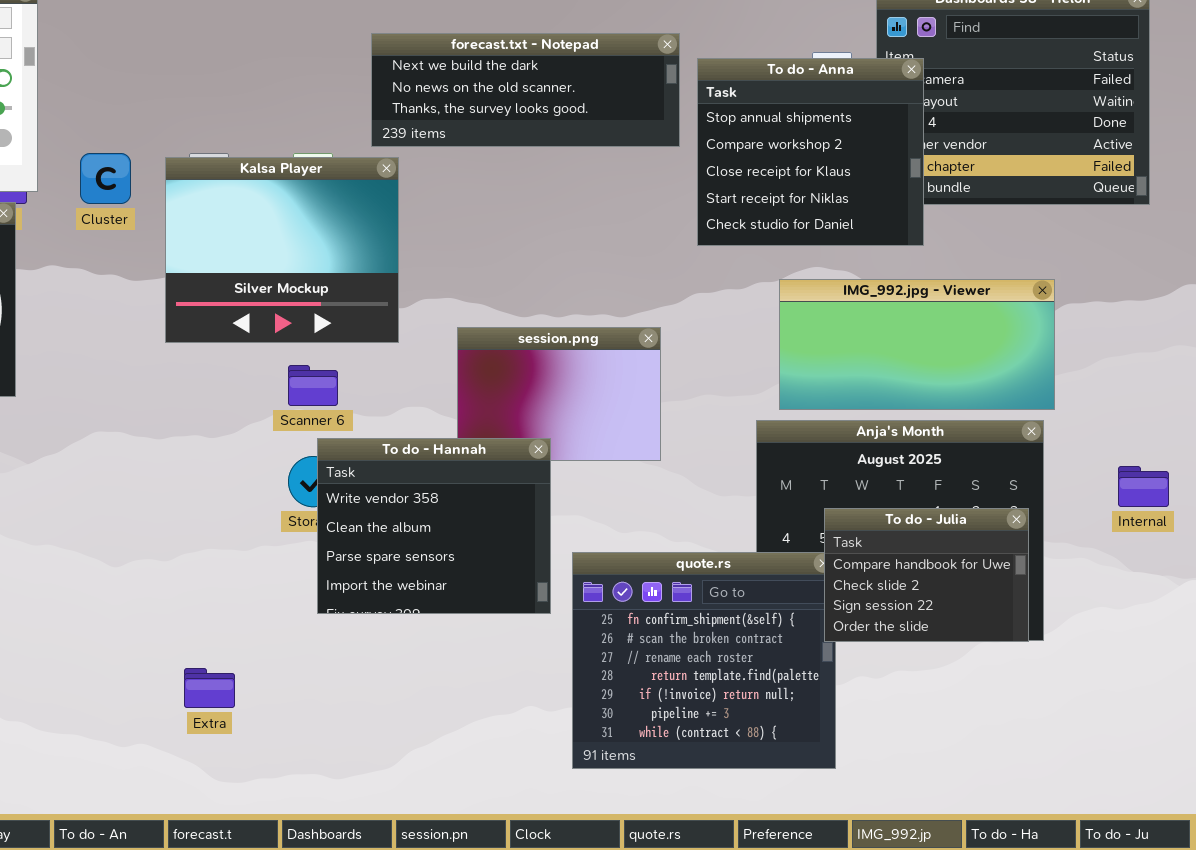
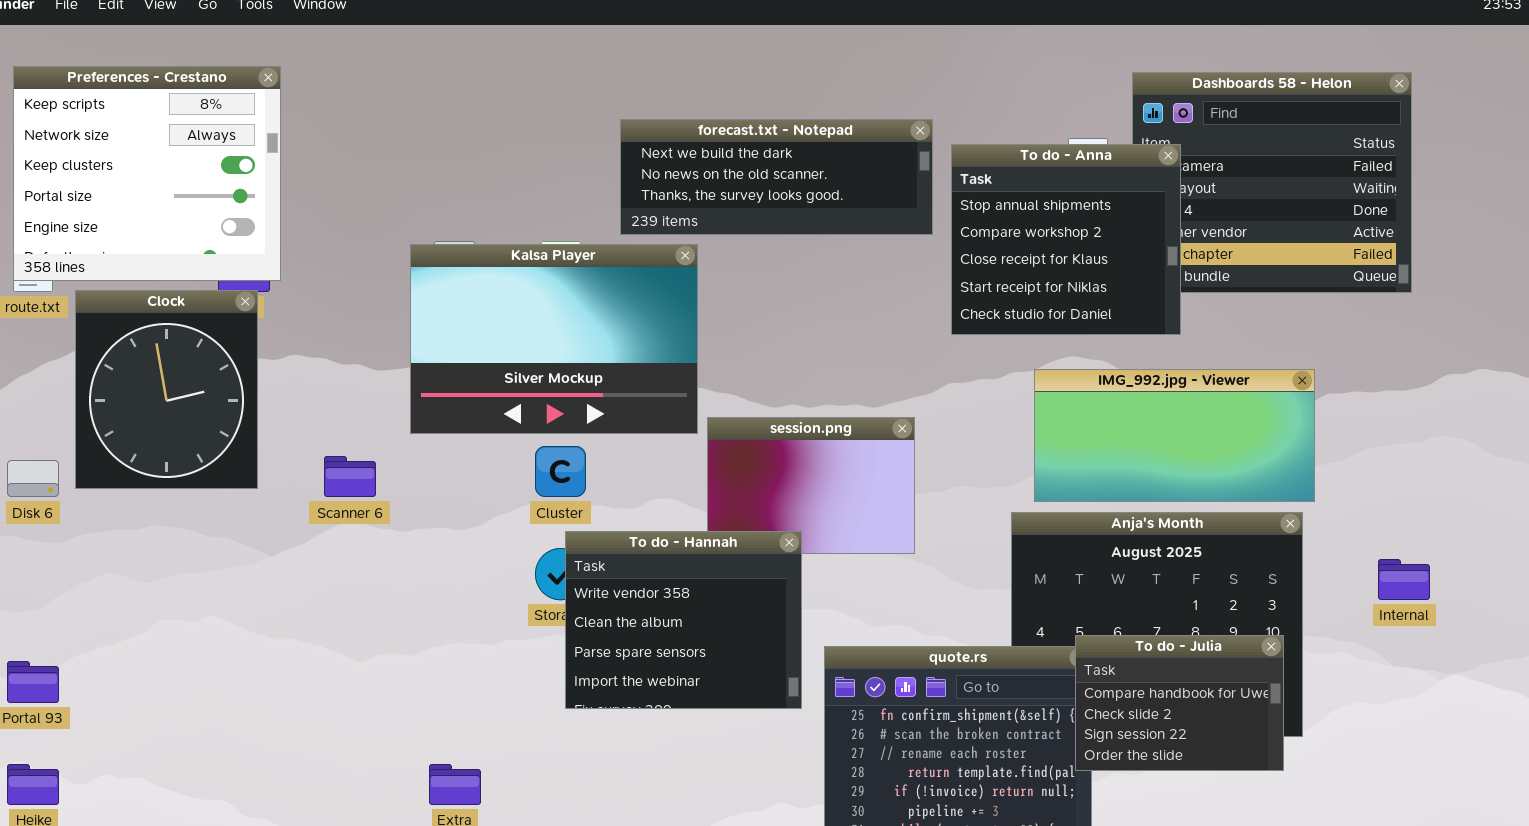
Cluster: [80,153,131,204] -> [535,446,586,497], moved
Kalsa Player: [165,157,399,343] -> [410,244,698,434], resized
Scanner 6: [288,365,338,406] -> [324,456,376,497], moved
To do - Julia: [824,508,1029,642] -> [1075,635,1284,771], moved

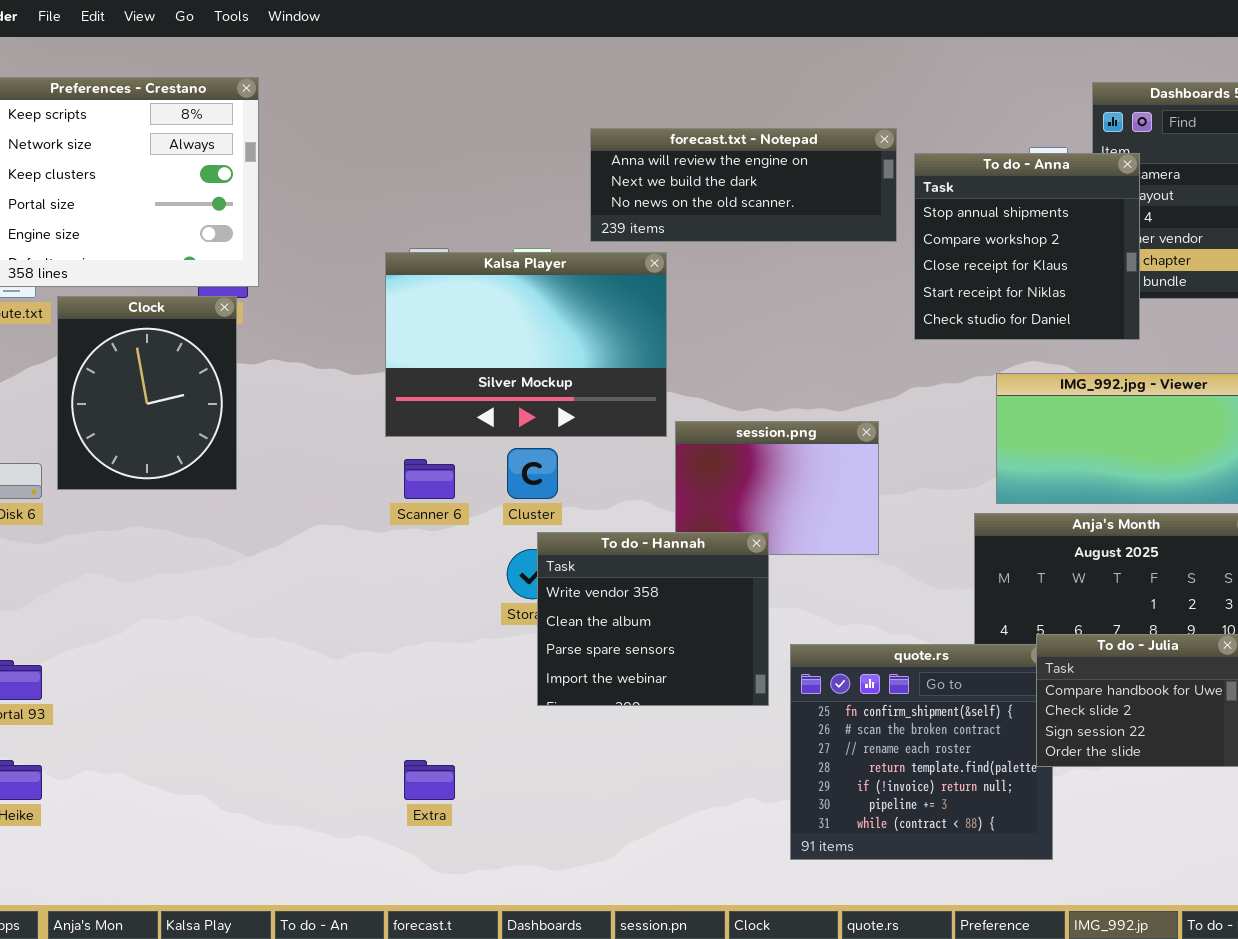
forecast.txt - Notepad: [620,119,933,235] -> [590,128,897,242], scrolled up 1 row
Scanner 6: [324,456,376,497] -> [404,459,455,499], moved

